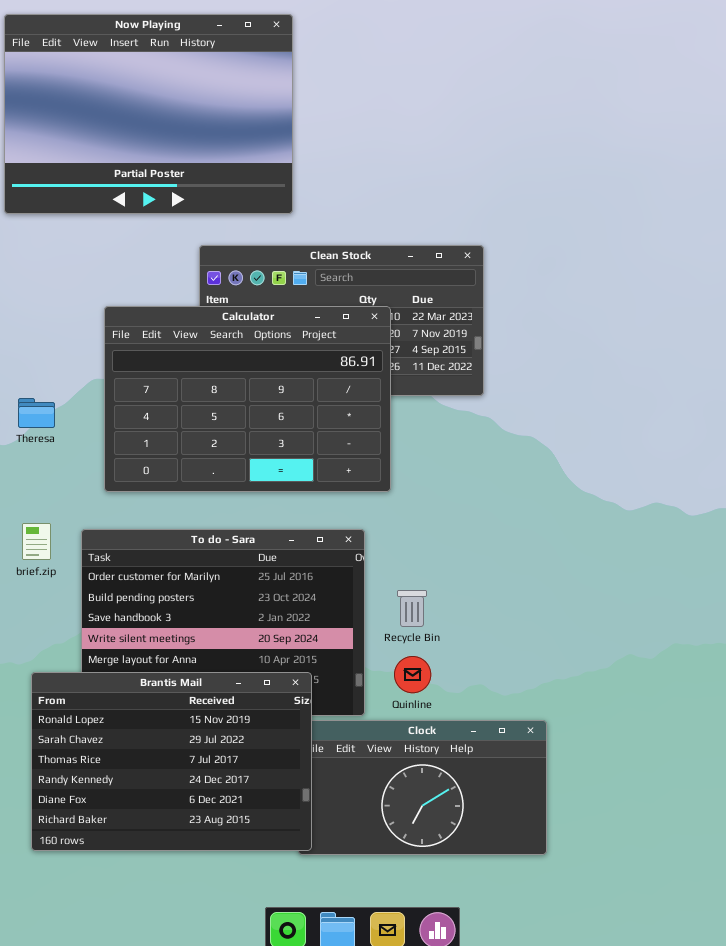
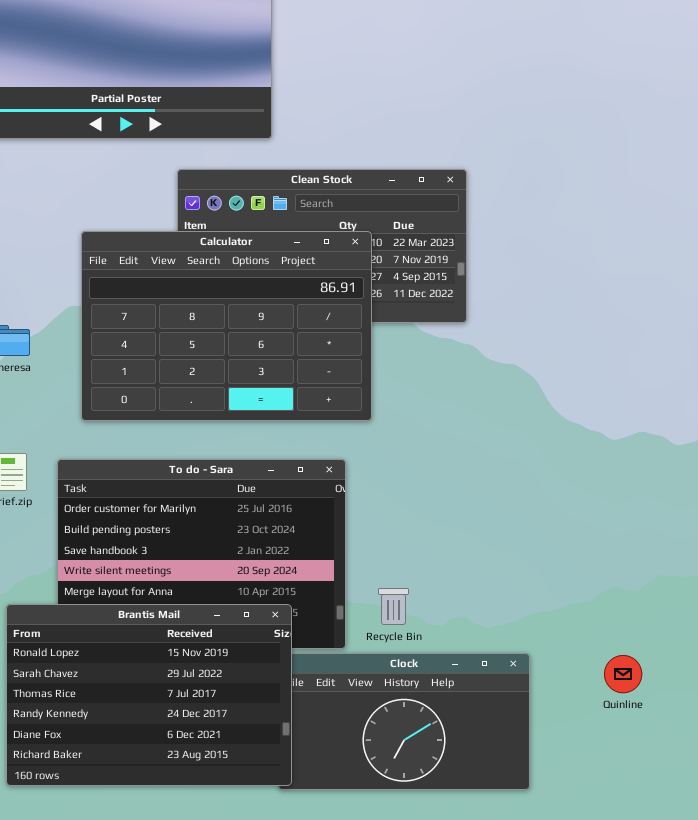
Recycle Bin: [397,590,427,627] -> [378,588,409,625], moved
Quinline: [394,656,431,693] -> [604,655,642,693], moved

